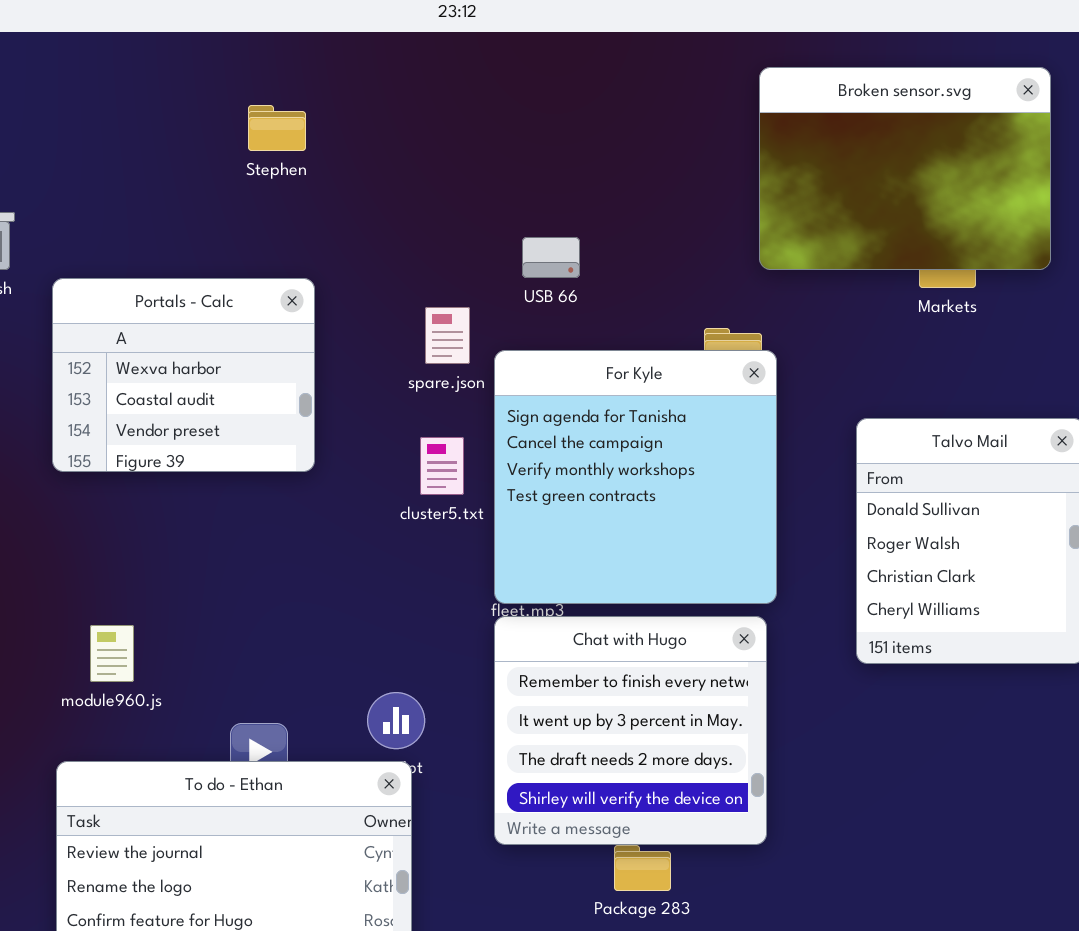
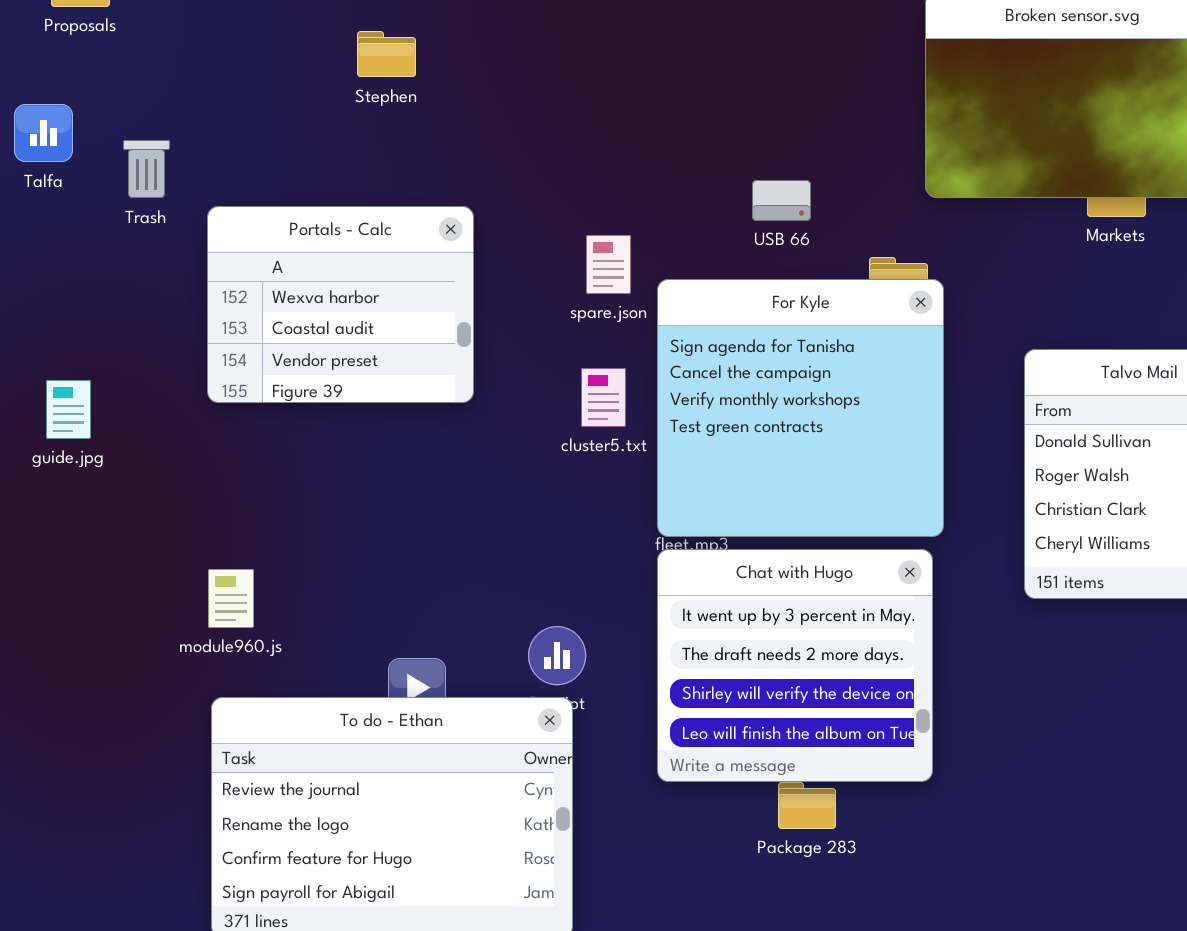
Stephen: [248,105,306,151] -> [357,31,416,77], moved
USB 66: [522,237,580,278] -> [752,180,811,221], moved
Chat with Hugo: [494,616,767,845] -> [657,549,933,782], scrolled down 1 row
module960.js: [90,625,134,682] -> [208,569,254,628], moved

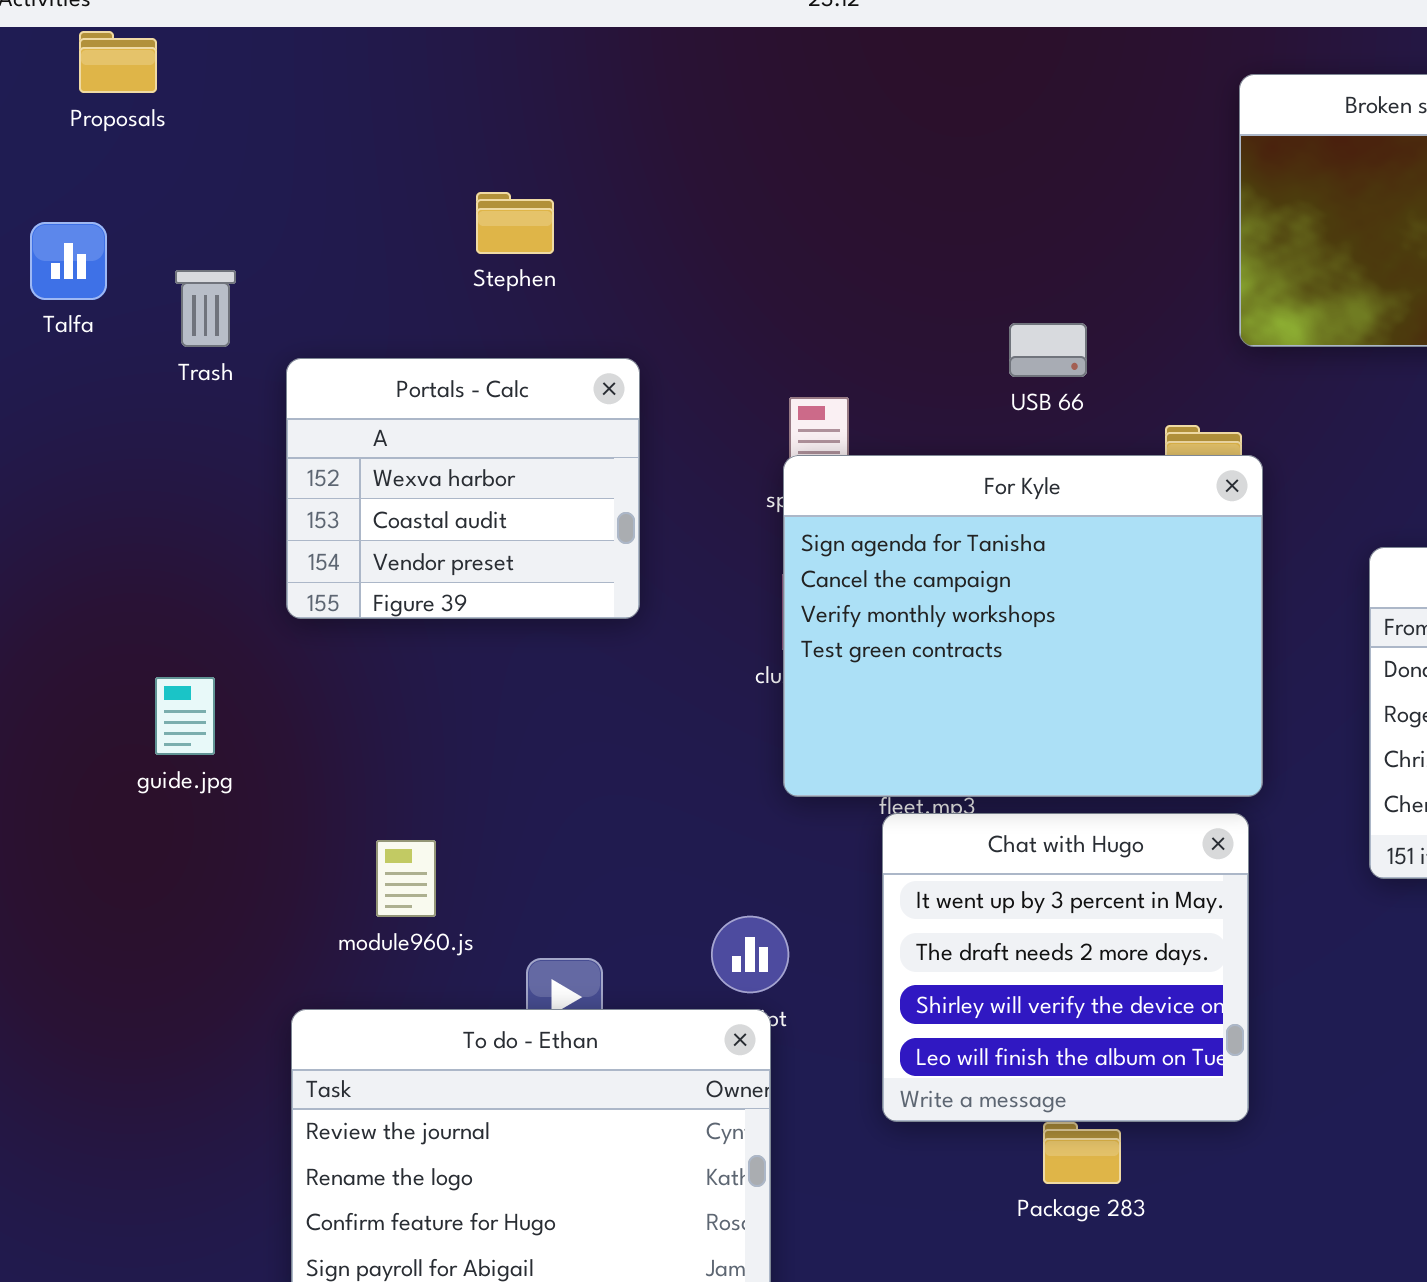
Stephen: [357,31,416,77] -> [476,192,554,254], moved
For Kyle: [657,279,944,537] -> [783,455,1263,797], resized
guide.jpg: [46,380,91,439] -> [155,677,215,755], moved
module960.js: [208,569,254,628] -> [376,840,436,917], moved

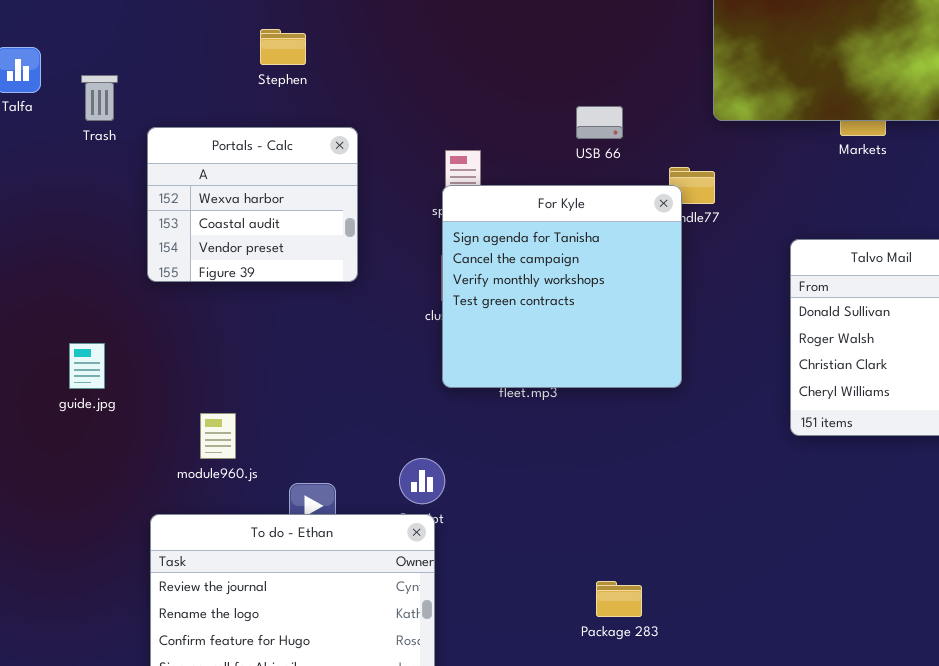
For Kyle: [783,455,1263,797] -> [442,185,682,388], resized
guide.jpg: [155,677,215,755] -> [69,343,105,389], moved
Chat with Hugo: [882,813,1249,1122] -> none, closed

